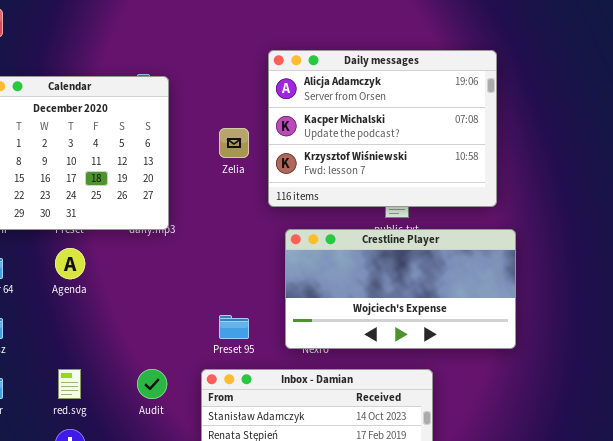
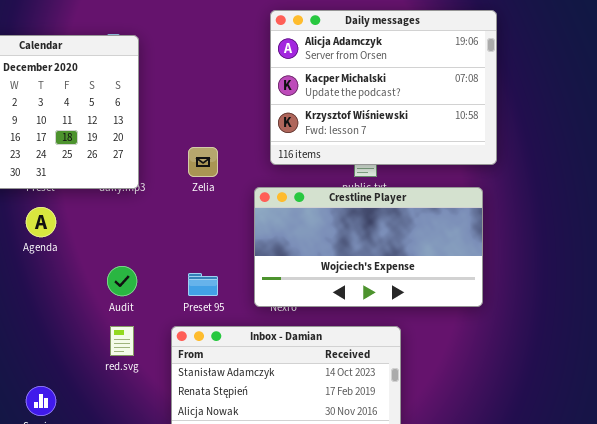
Daily messages: [268,50,497,207] -> [270,10,497,165], moved
Zelia: [219,128,249,158] -> [188,147,218,177], moved
red.svg: [58,369,81,399] -> [110,326,134,356], moved
Audit: [137,369,167,399] -> [107,266,137,296], moved

